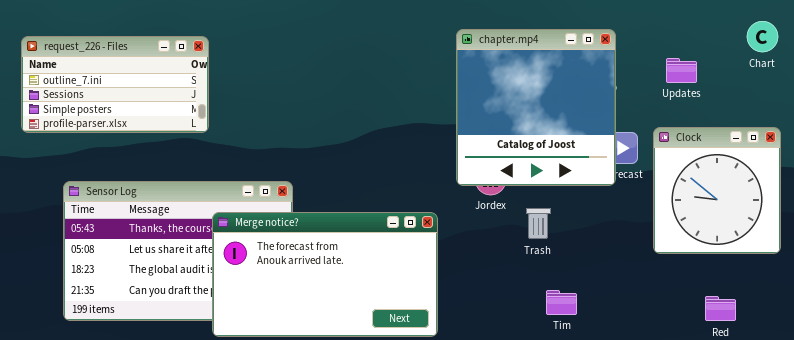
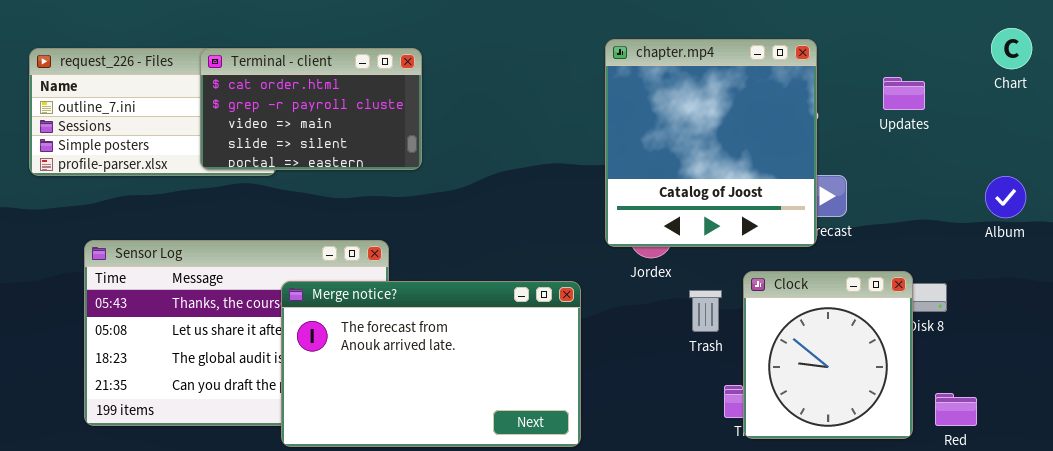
Terminal - client: none -> [200,48,422,170], opened
Clock: [653,127,781,254] -> [743,271,913,439], moved
Trash: [526,208,551,239] -> [689,290,722,332], moved

